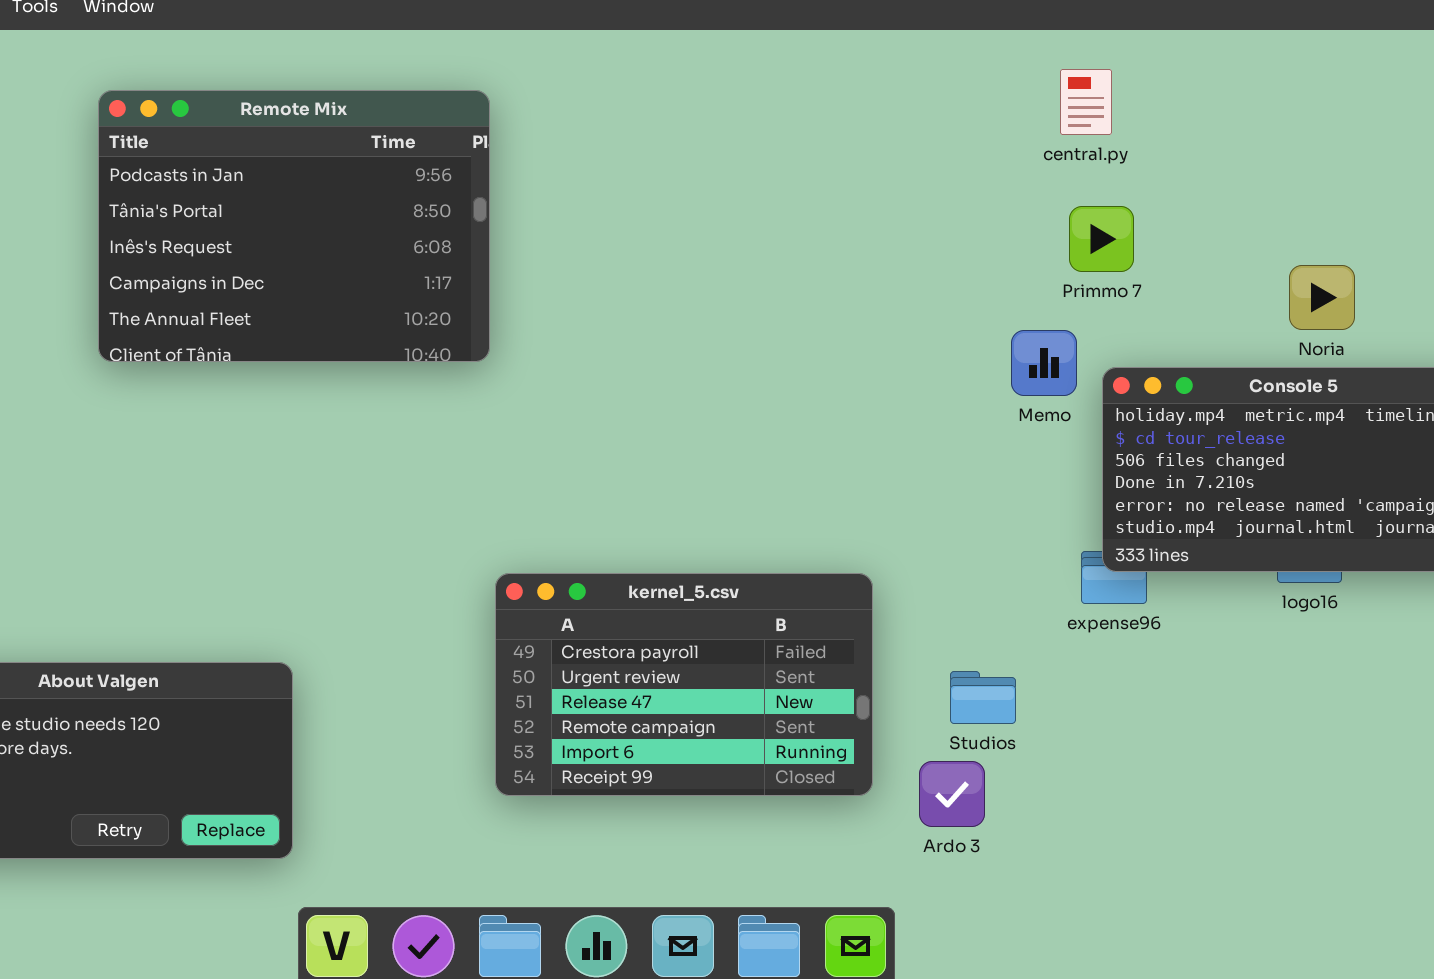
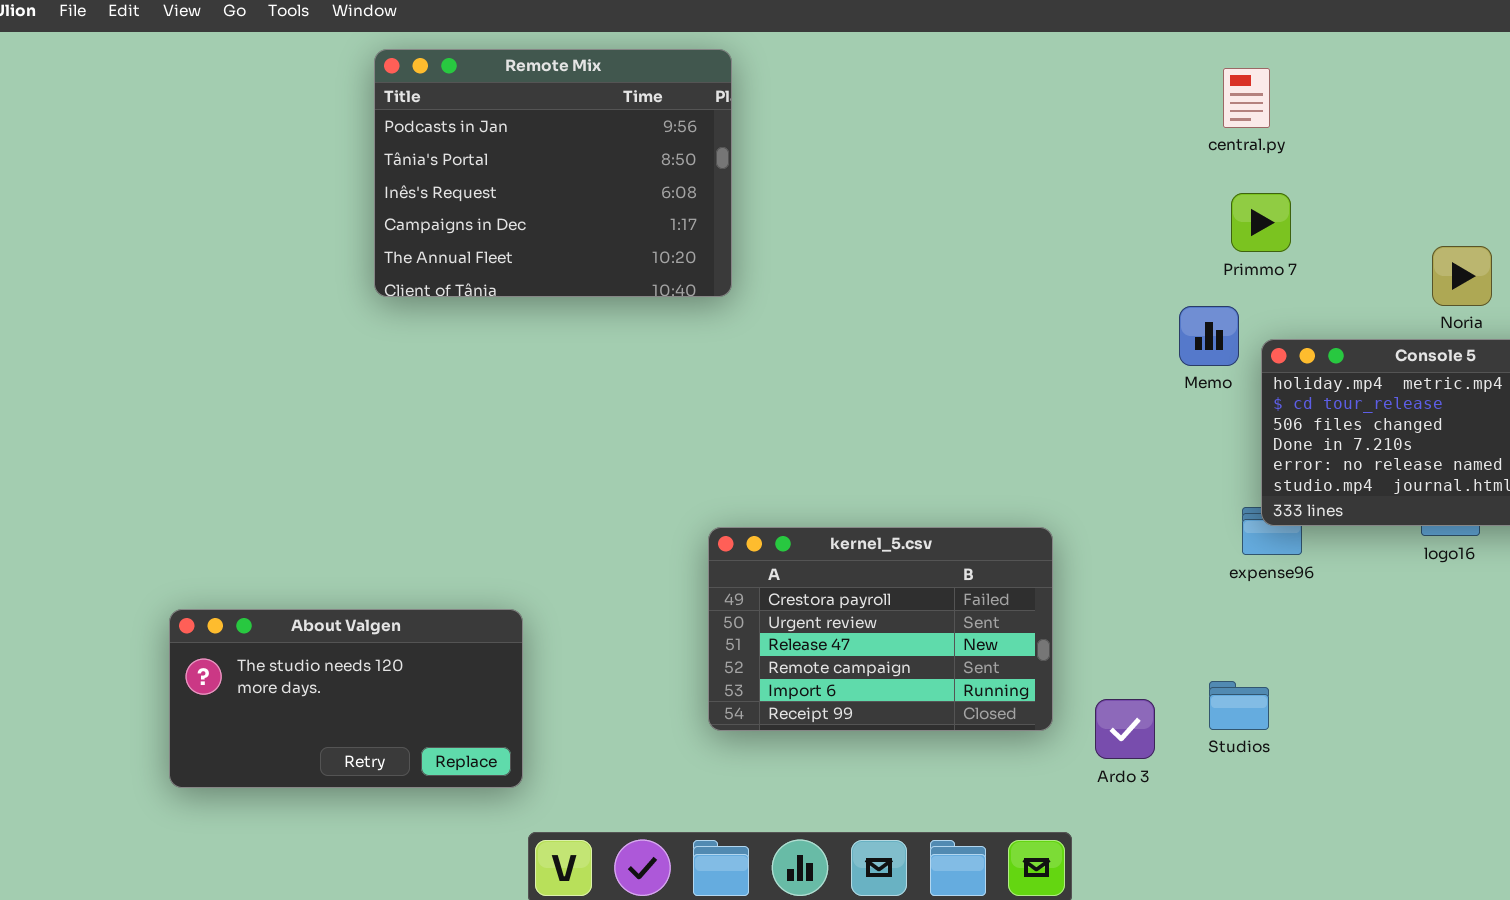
Remote Mix: [98,90,490,362] -> [374,49,732,297], moved
Studios: [950,671,1016,724] -> [1209,681,1269,730], moved

